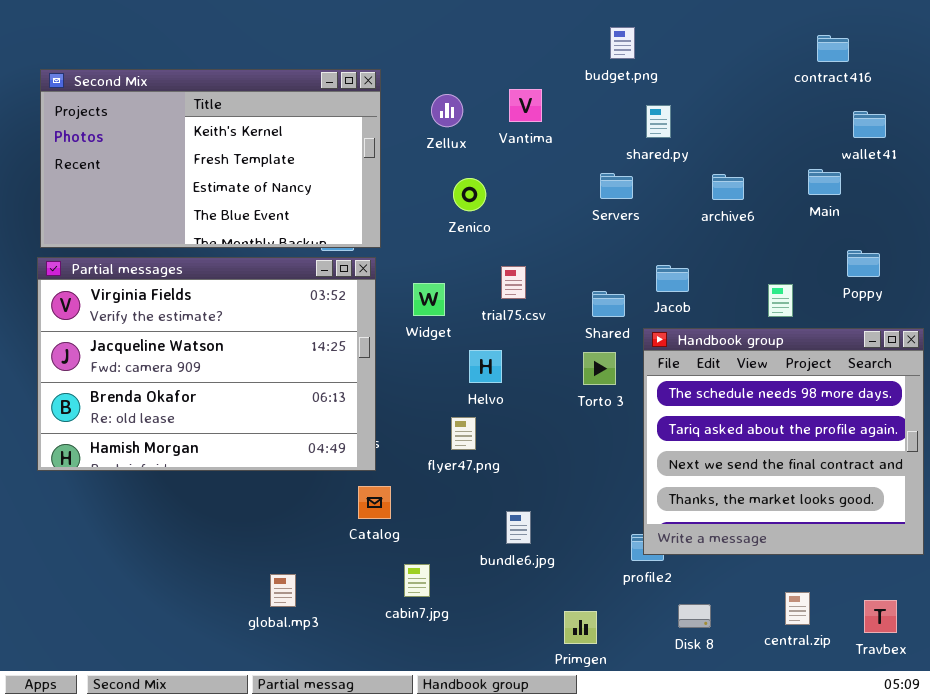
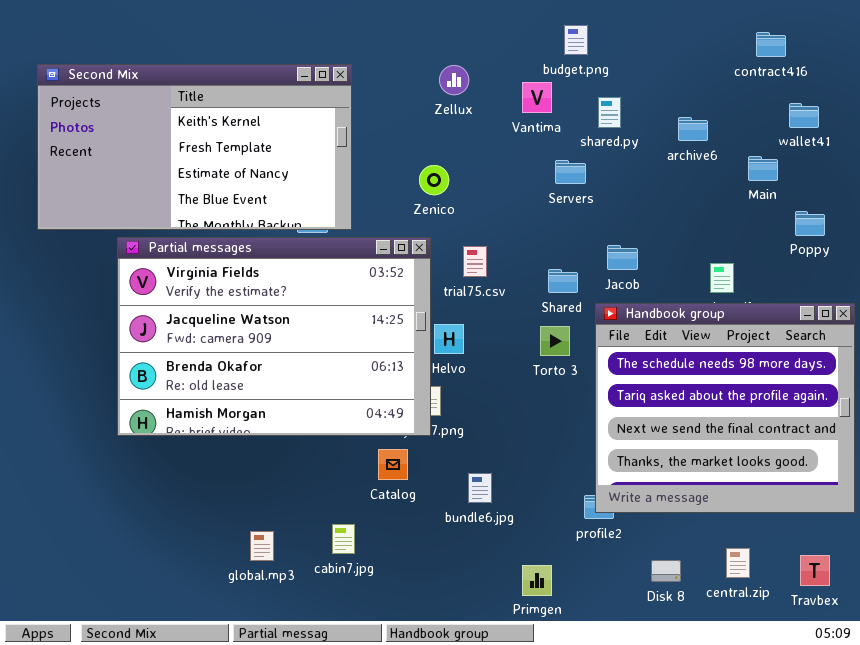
Vantima: [509,89,542,122] -> [522,82,552,113], moved
Zellux: [431,94,463,127] -> [439,65,469,95], moved
archive6: [712,174,744,200] -> [678,117,708,141], moved
Poppy: [847,250,880,277] -> [795,211,825,236], moved
Partial messages: [37,257,376,471] -> [117,237,431,436], moved
Catalog: [358,486,391,519] -> [378,449,408,480], moved
cabin7.jpg: [404,564,430,597] -> [332,524,355,554], moved
Disk 8: [678,604,711,628] -> [651,560,681,582], moved

